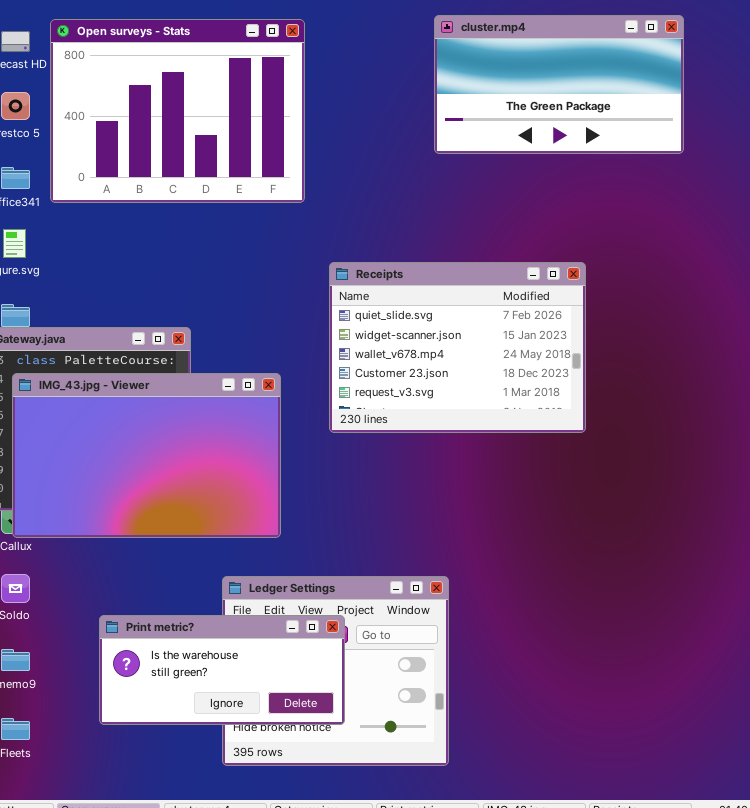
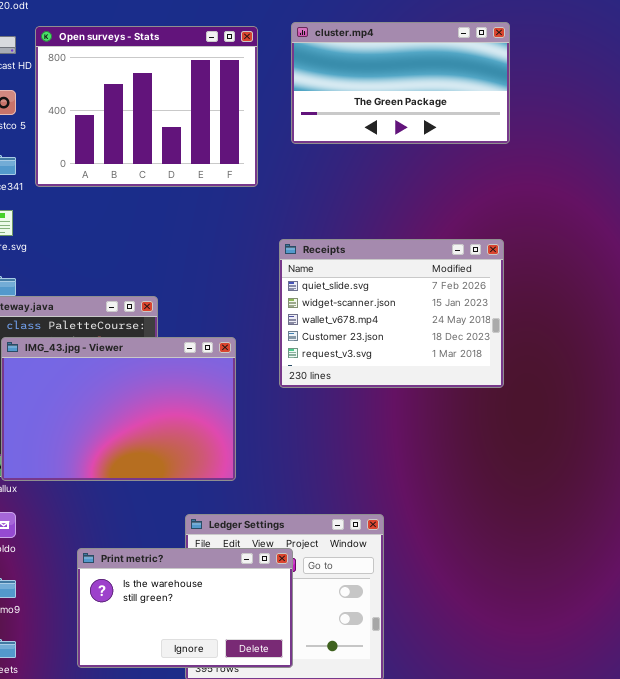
cluster.mp4: [434,15,684,154] -> [291,22,510,144], moved
Print metric?: [99,615,345,725] -> [77,548,293,668], resized

